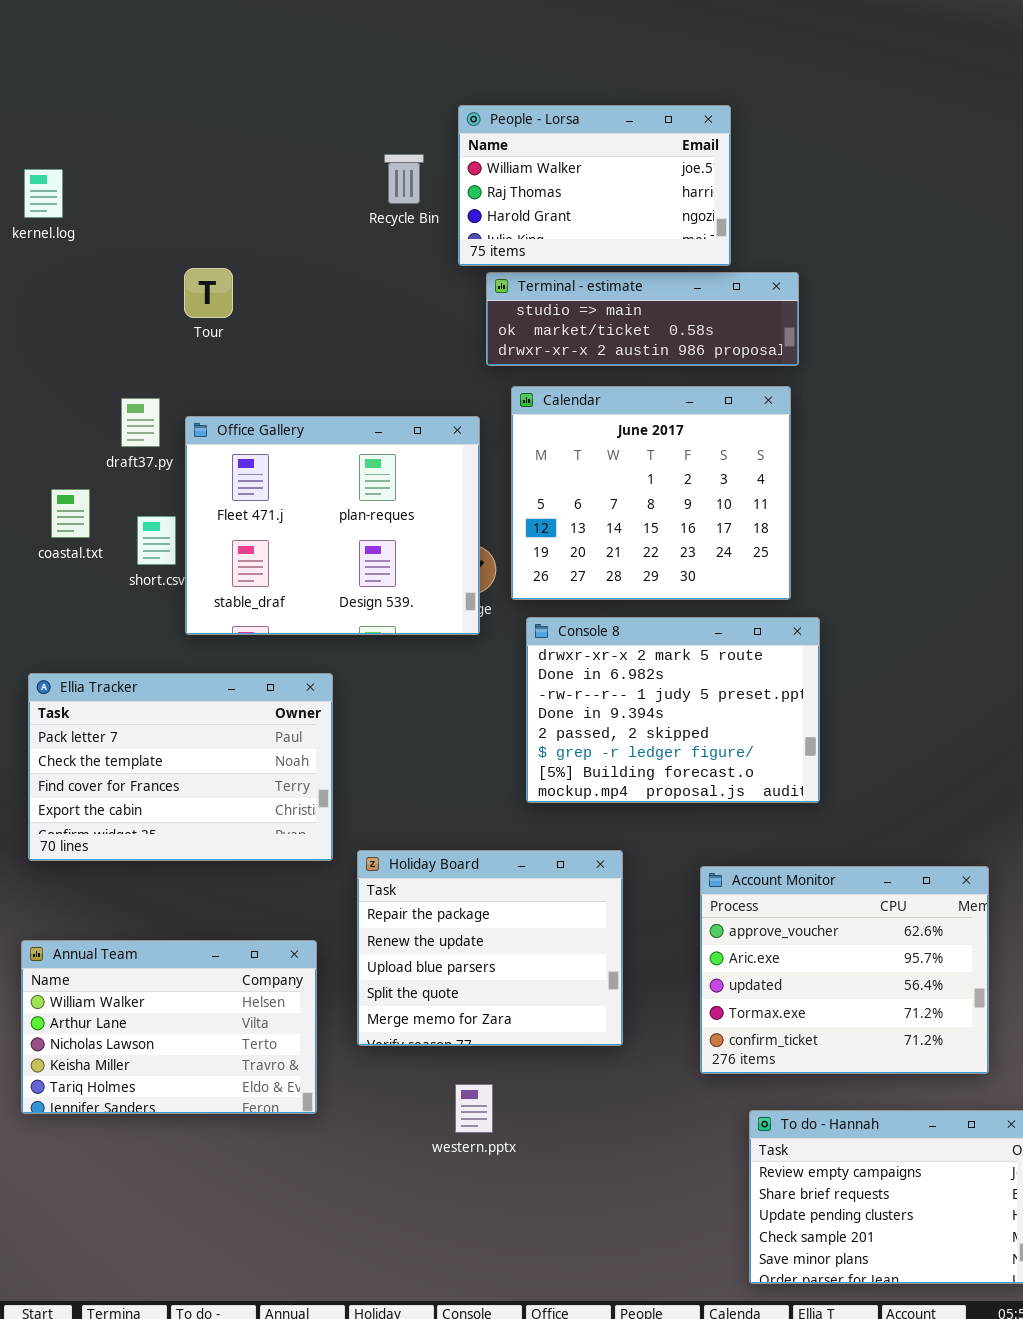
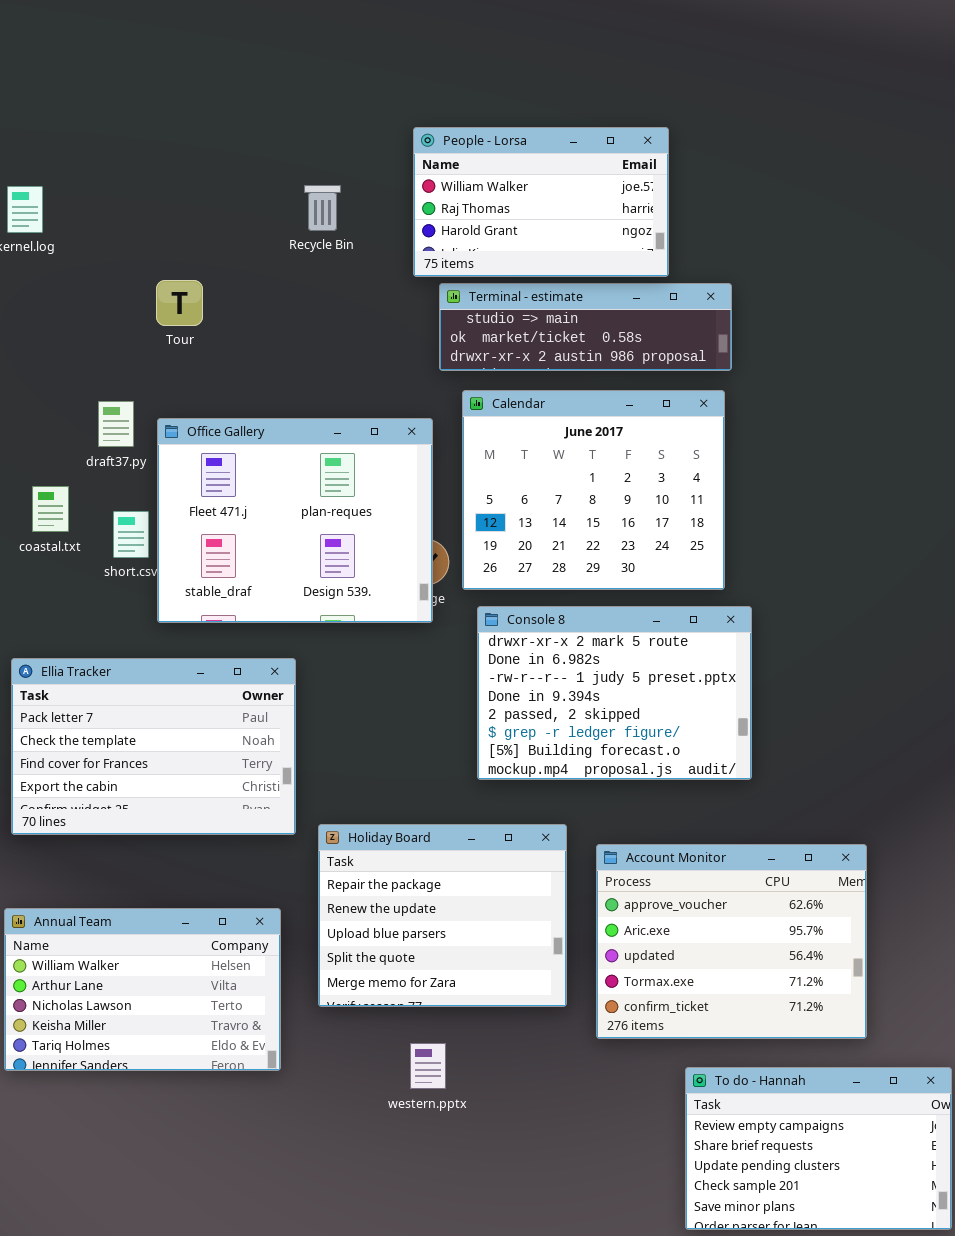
Recycle Bin: [384,154,424,204] -> [304,185,341,231], moved
Account Monitor: [700,866,989,1074] -> [596,844,867,1039], moved

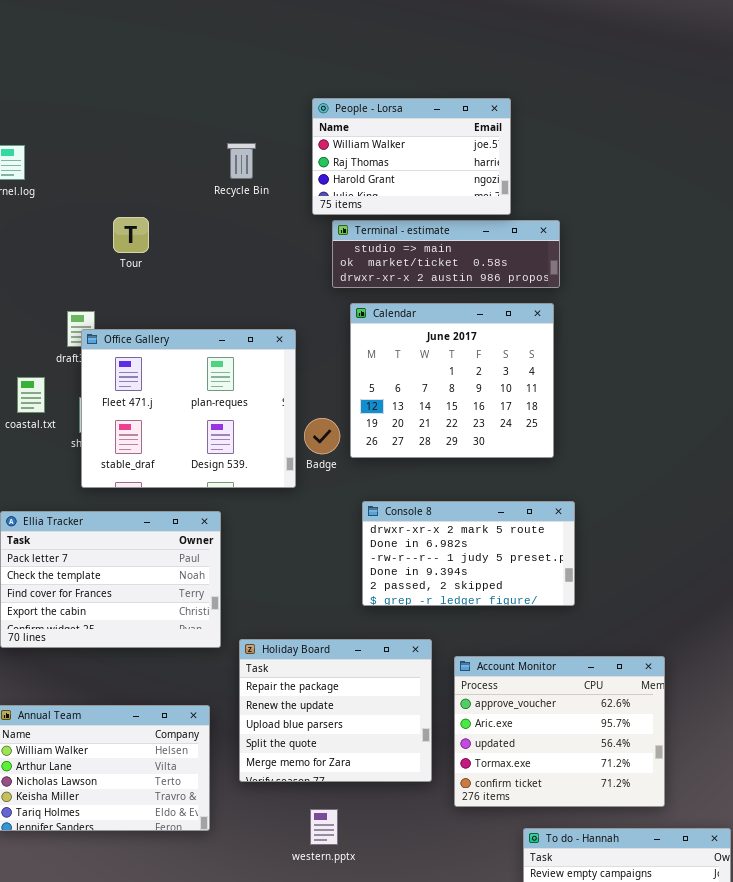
Office Gallery: [157,418,433,623] -> [81,329,296,488], moved
Console 8: [477,606,752,780] -> [362,501,575,606], resized

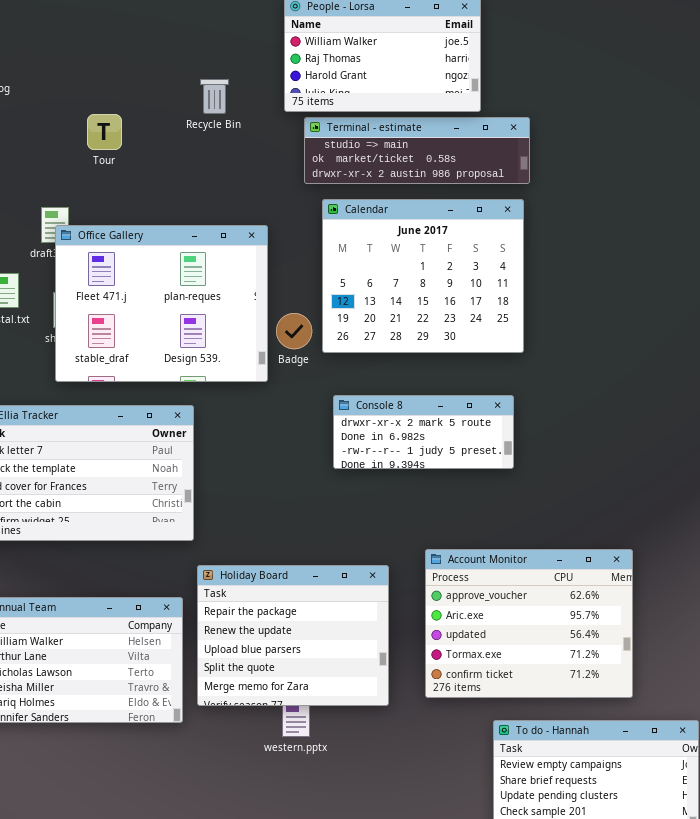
Recycle Bin: [227,143,256,179] -> [200,79,229,114], moved
Console 8: [362,501,575,606] -> [333,395,514,469], resized
Holiday Board: [239,639,432,782] -> [197,565,389,706], moved

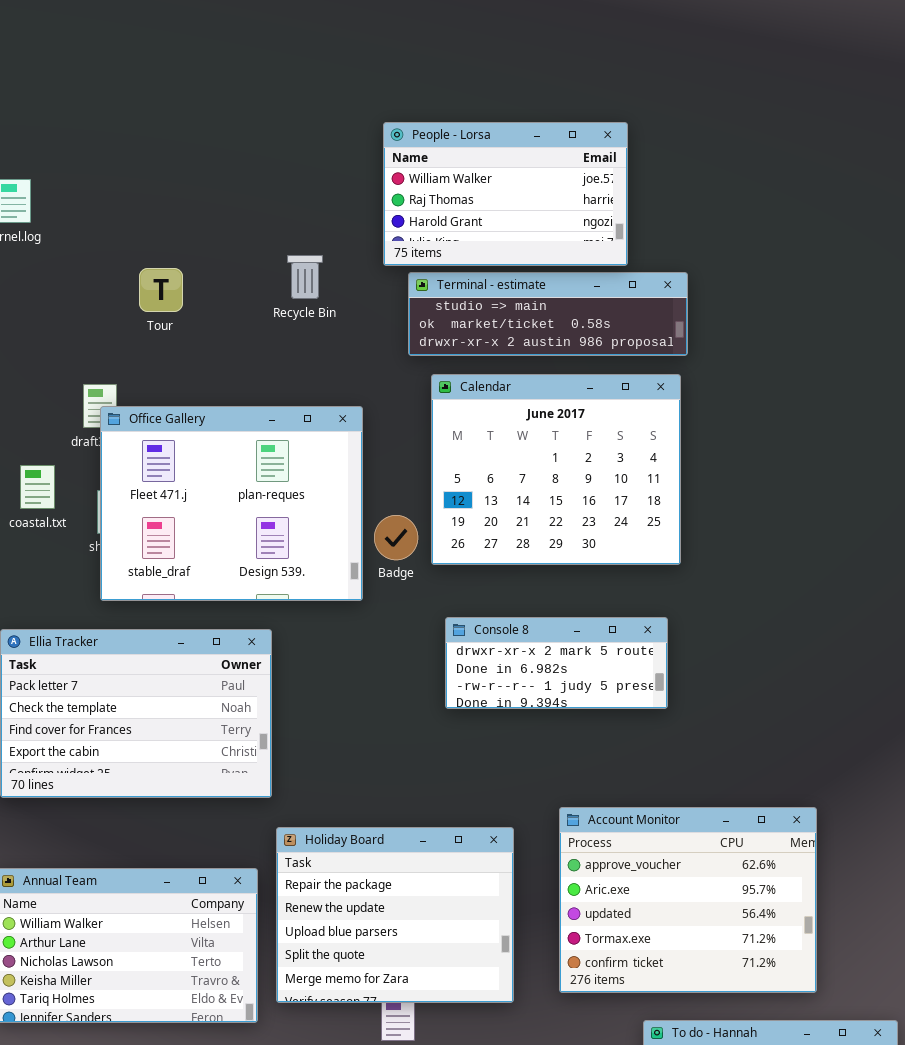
Recycle Bin: [200,79,229,114] -> [287,255,323,299], moved

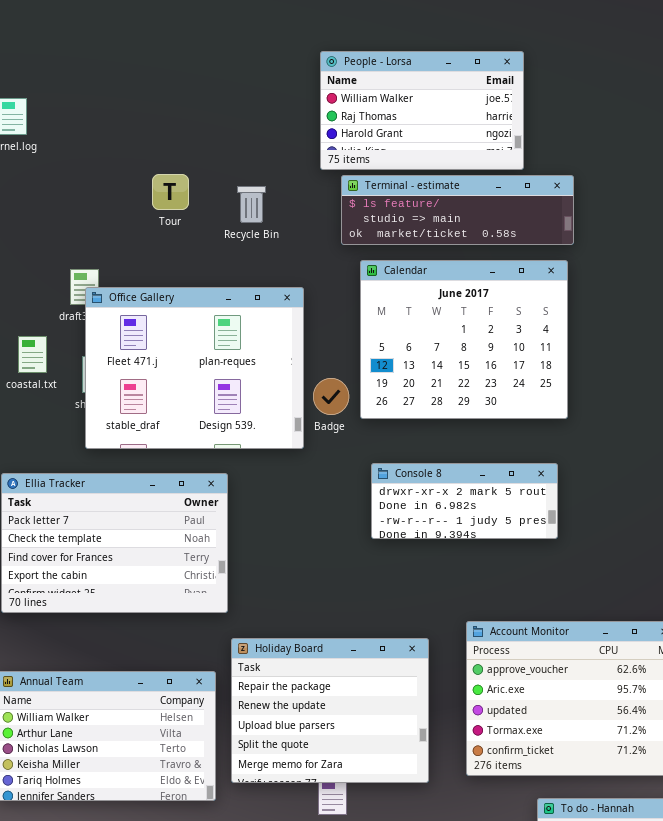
Recycle Bin: [287,255,323,299] -> [237,186,266,223], moved
Tour: [139,268,183,312] -> [152,174,189,210], moved
Terminal - estimate: [408,272,688,356] -> [341,175,574,245], scrolled up 1 row

